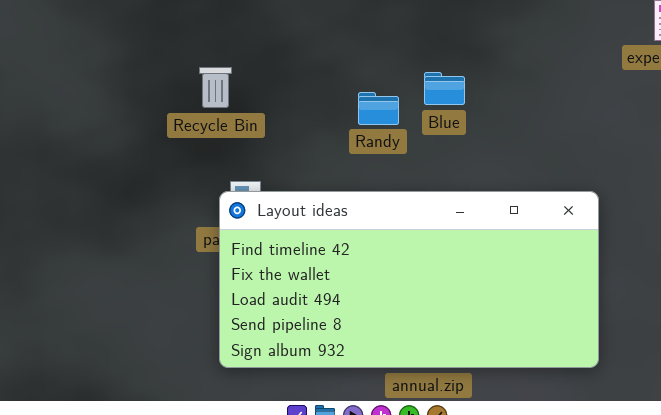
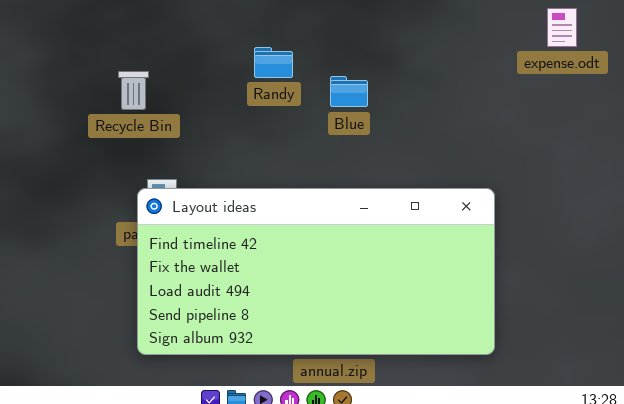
Randy: [358,92,399,125] -> [254,47,293,78], moved

